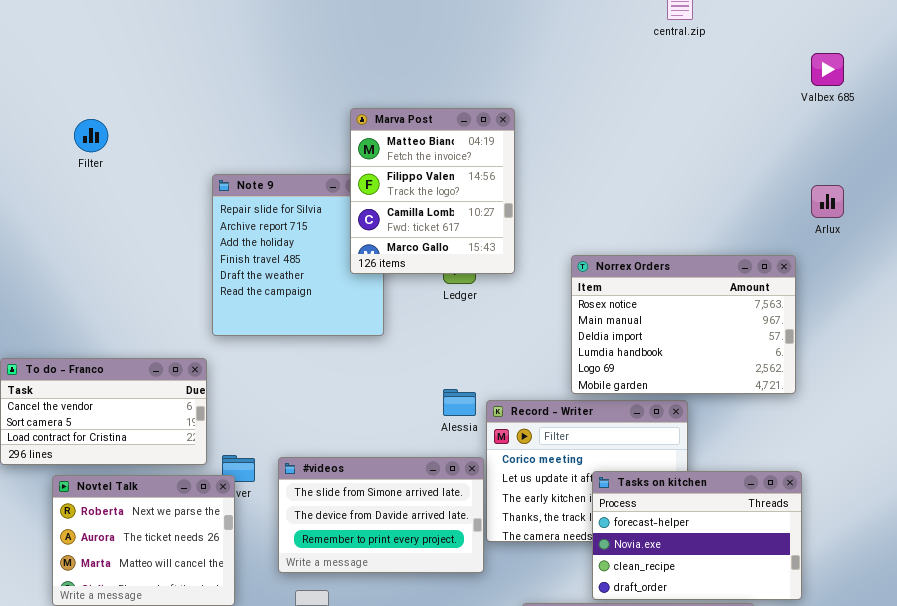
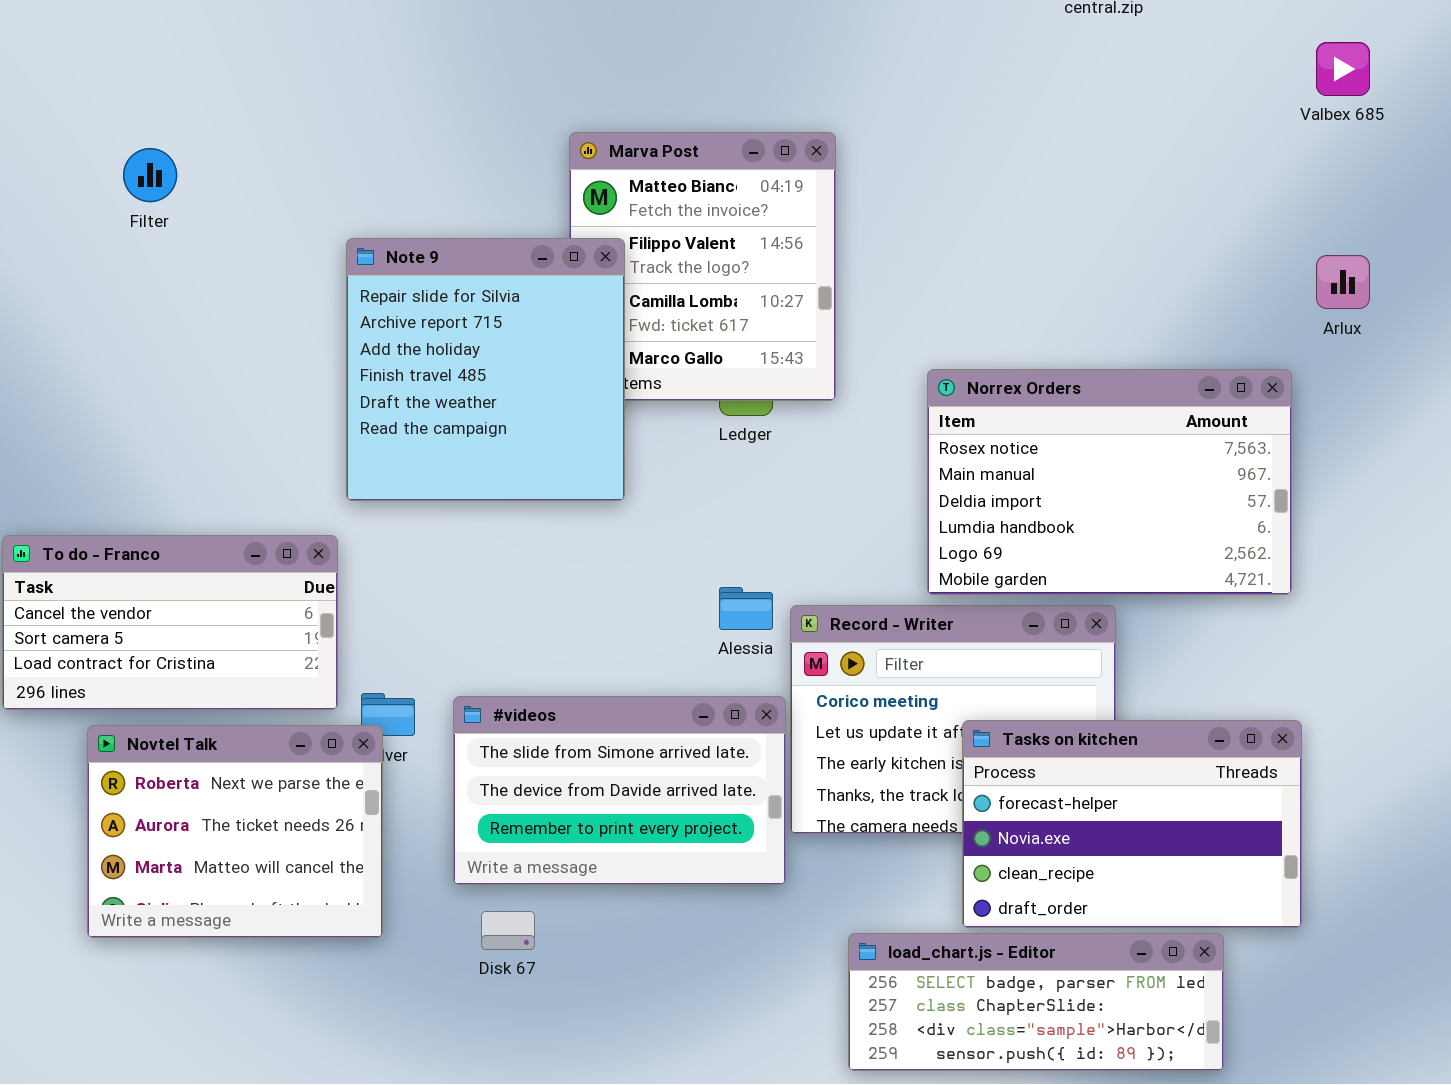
Note 9: [212,174,384,336] -> [346,238,625,501], raised

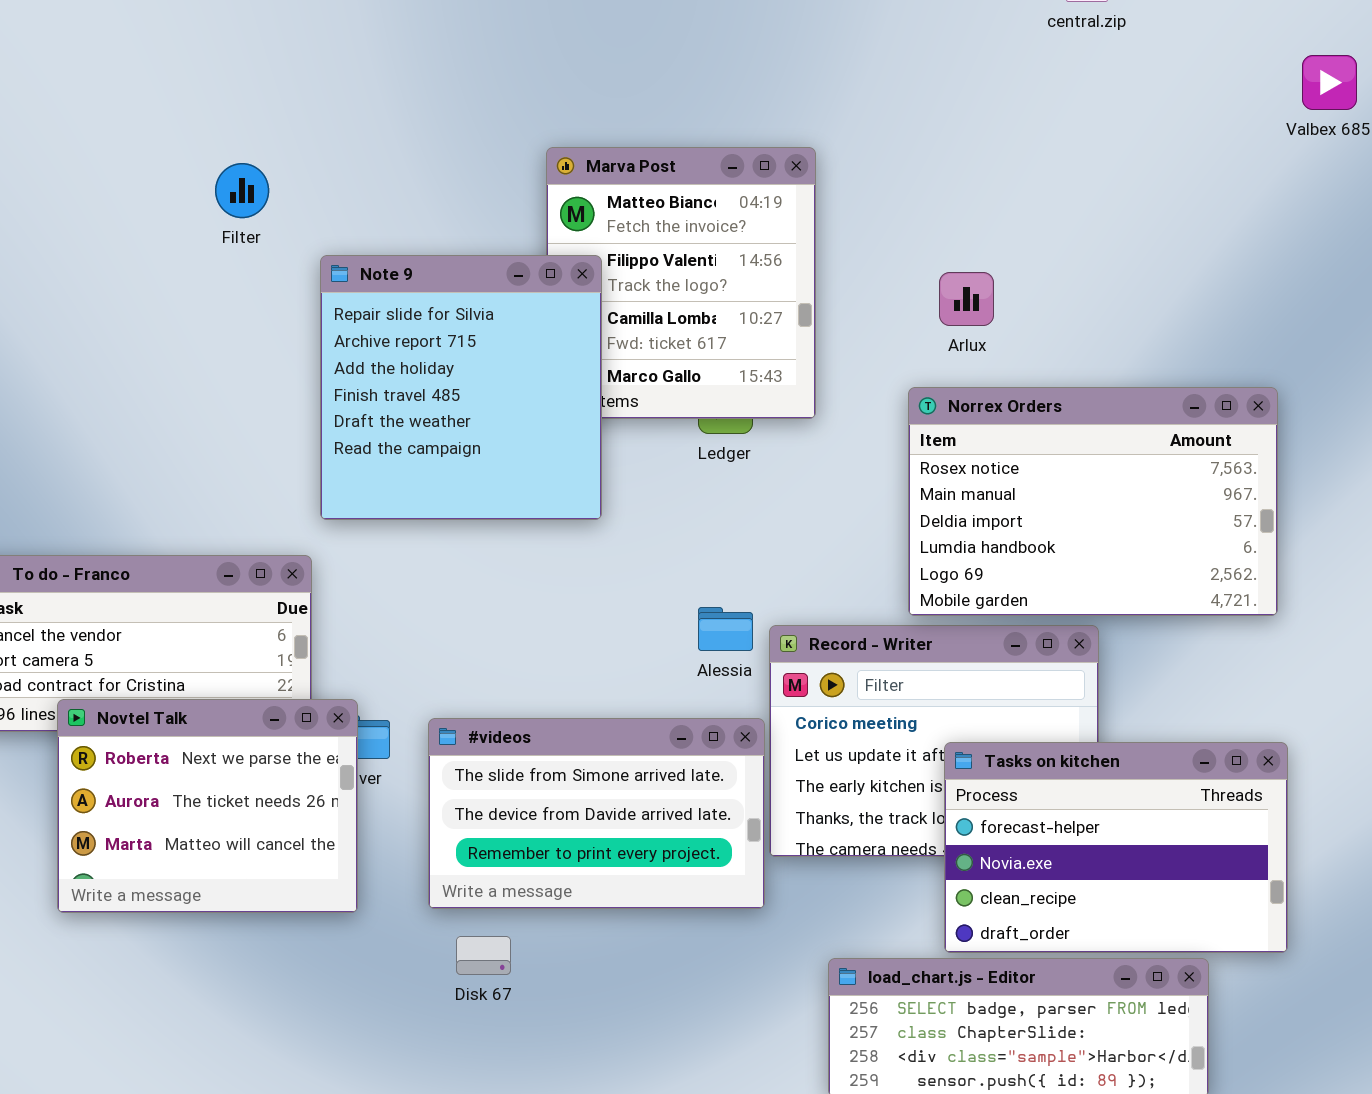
Filter: [123,148,177,202] -> [215,163,269,218], moved
Arlux: [1316,255,1370,309] -> [939,272,994,326], moved
Novtel Talk: [87,725,383,938] -> [57,699,358,913], moved

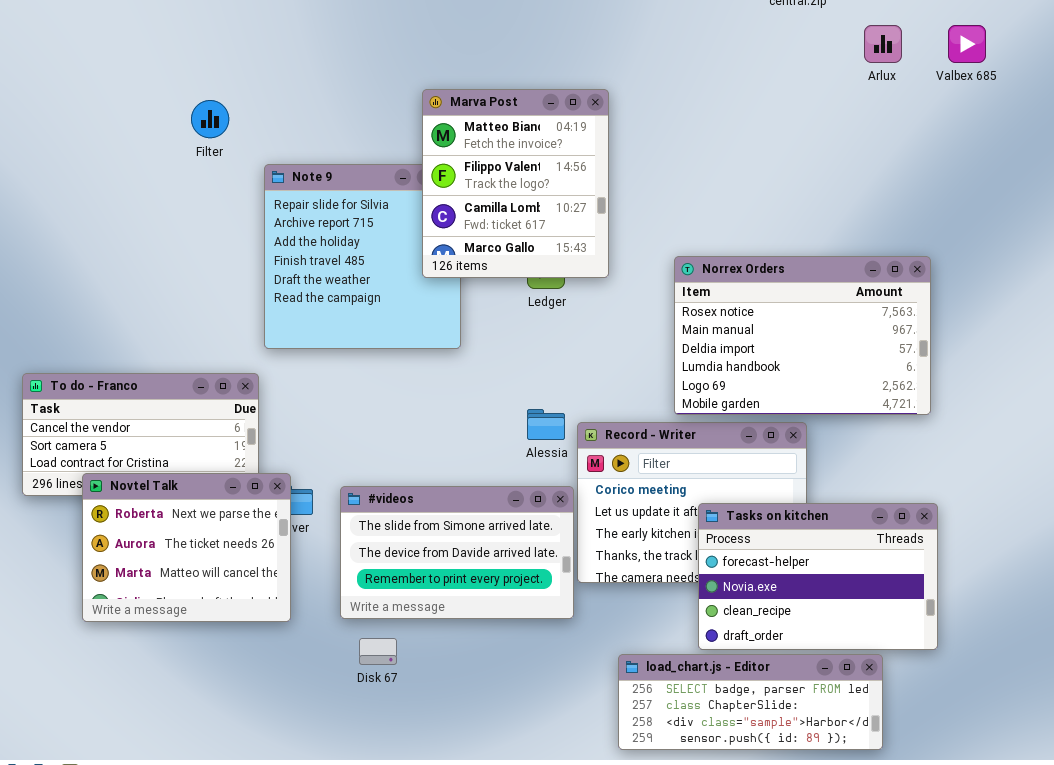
Marva Post: [546,147,816,419] -> [422,89,609,278], raised
Arlux: [939,272,994,326] -> [864,25,902,63], moved

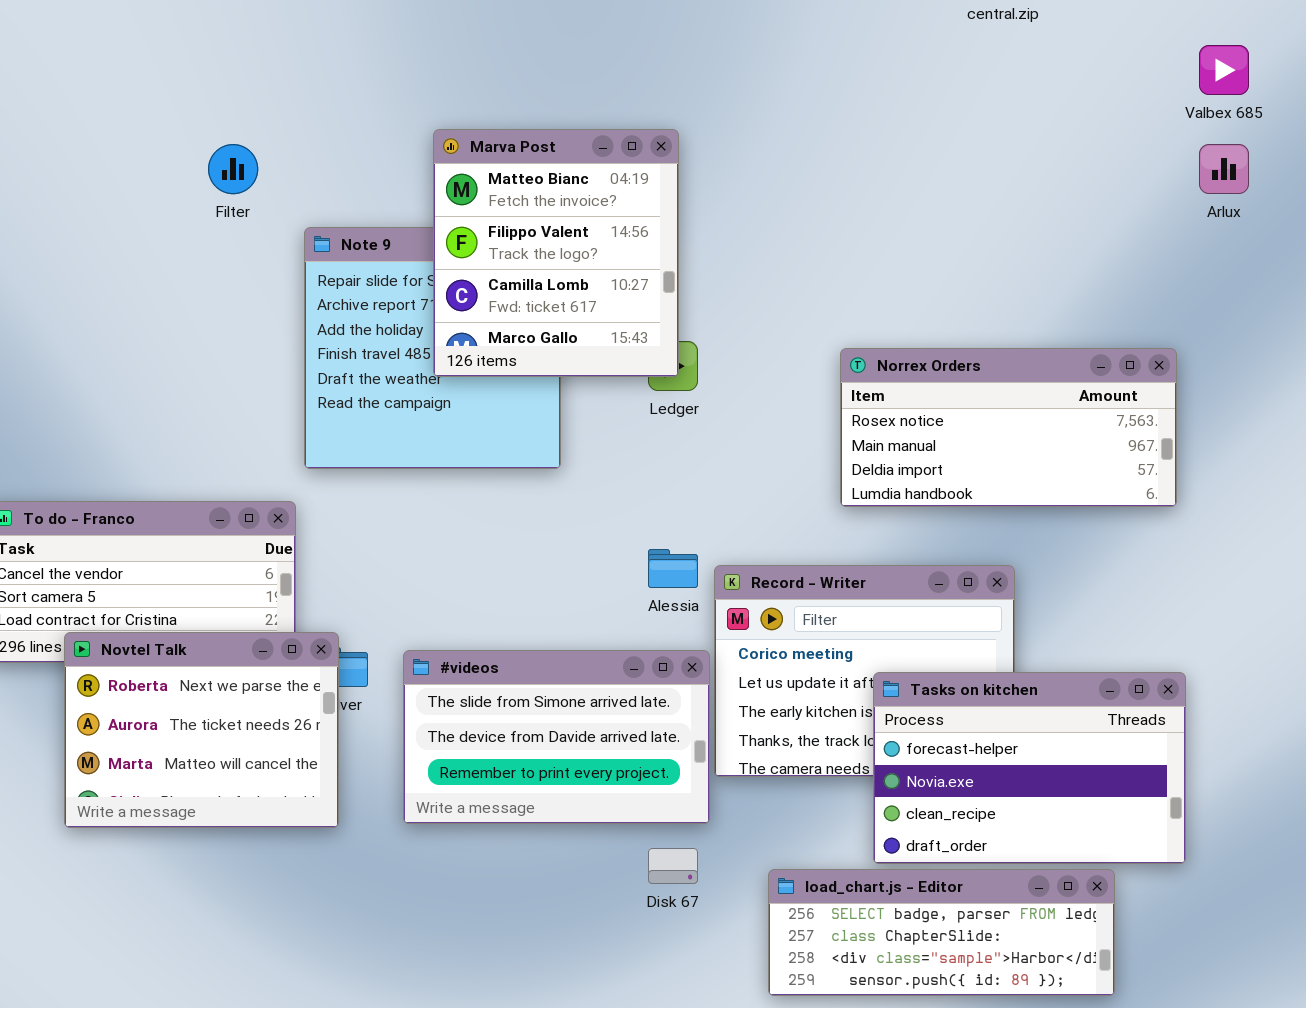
Arlux: [864,25,902,63] -> [1199,144,1249,194], moved
Marva Post: [422,89,609,278] -> [433,129,679,377], moved
Norrex Orders: [674,256,931,415] -> [840,348,1177,507], resized
Disk 67: [359,638,397,665] -> [648,848,698,884], moved

